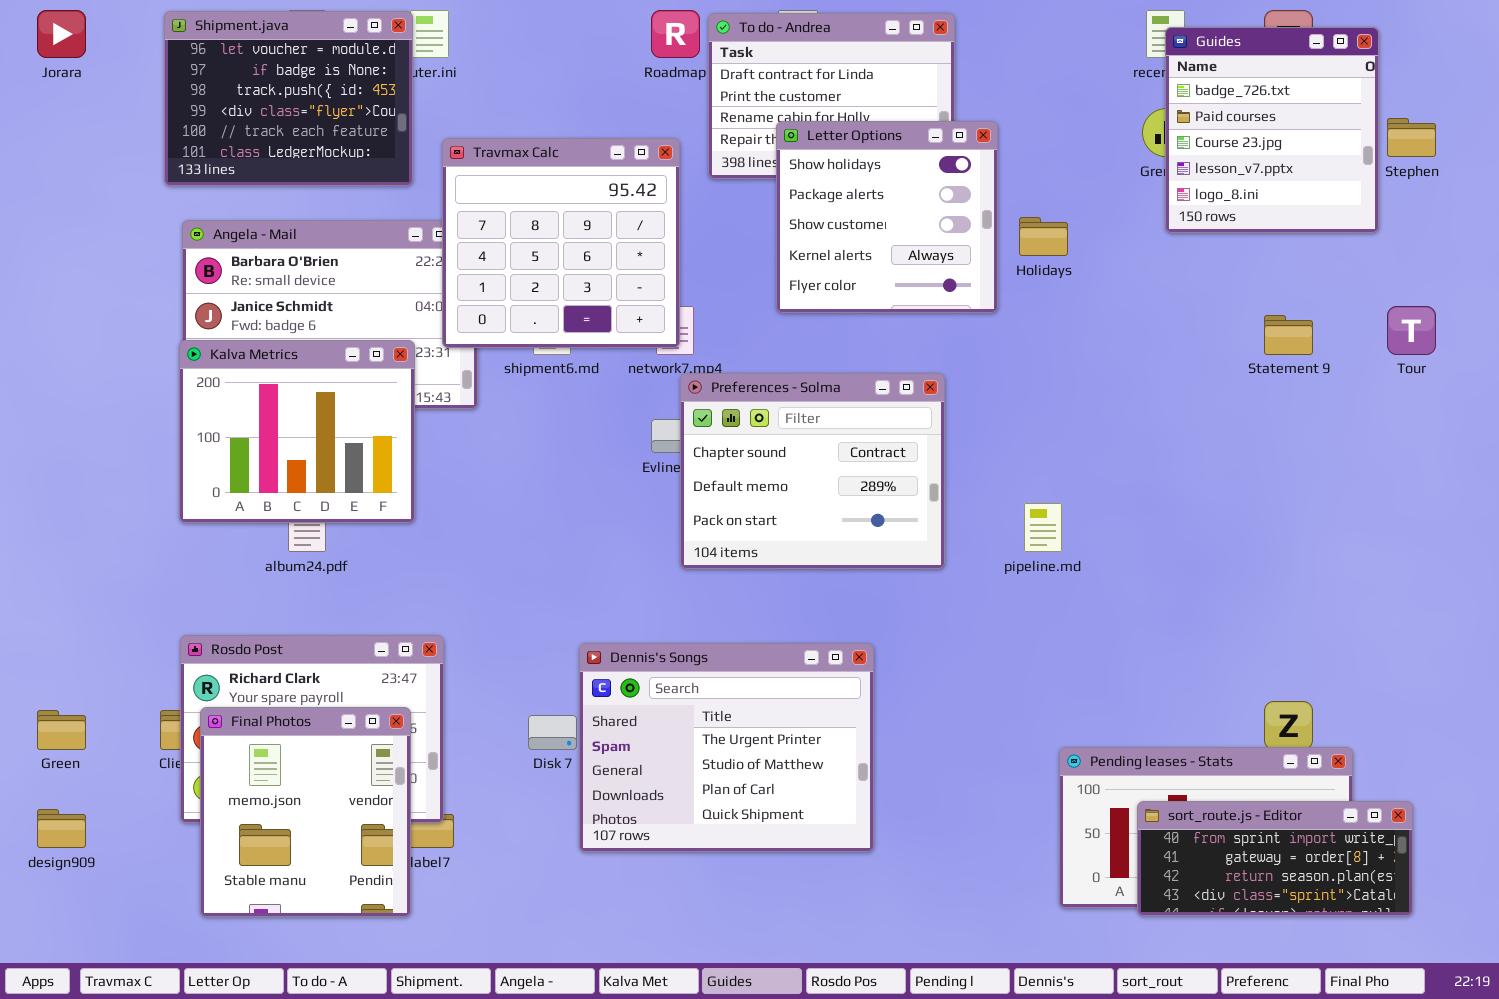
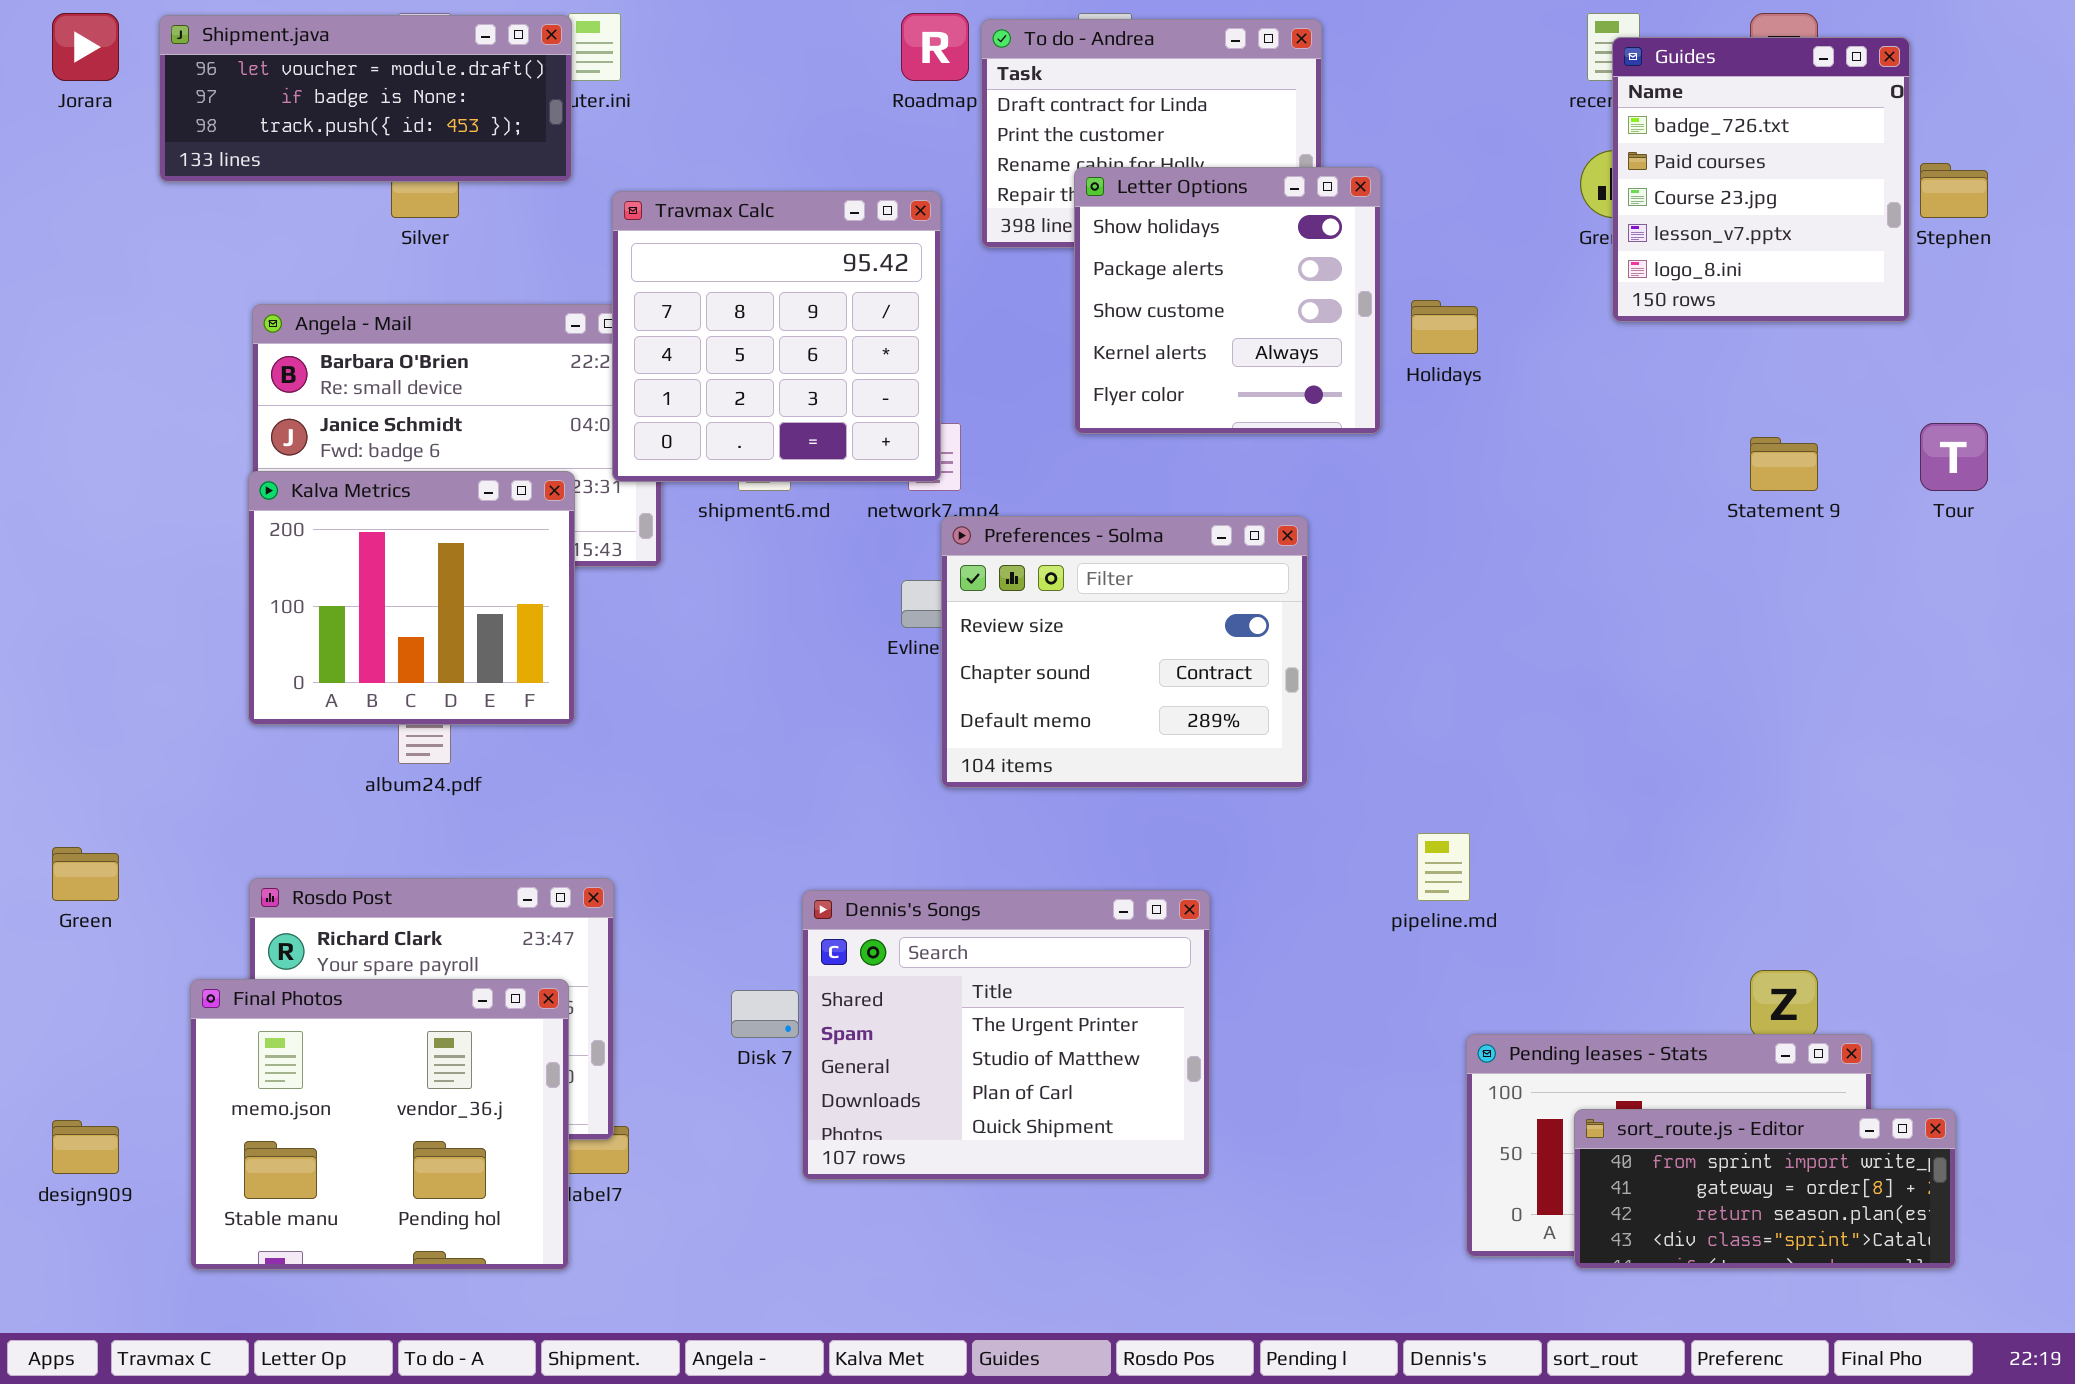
Shipment.java: [164,11,413,186] -> [159,15,572,182], resized
Preferences - Solma: [680,373,945,569] -> [941,516,1308,788], scrolled up 1 row
pipeline.md: [1024,503,1062,552] -> [1417,833,1470,901], moved
Final Photos: [200,707,411,917] -> [190,979,569,1270], resized
Green: [37,710,86,750] -> [52,847,119,901], moved

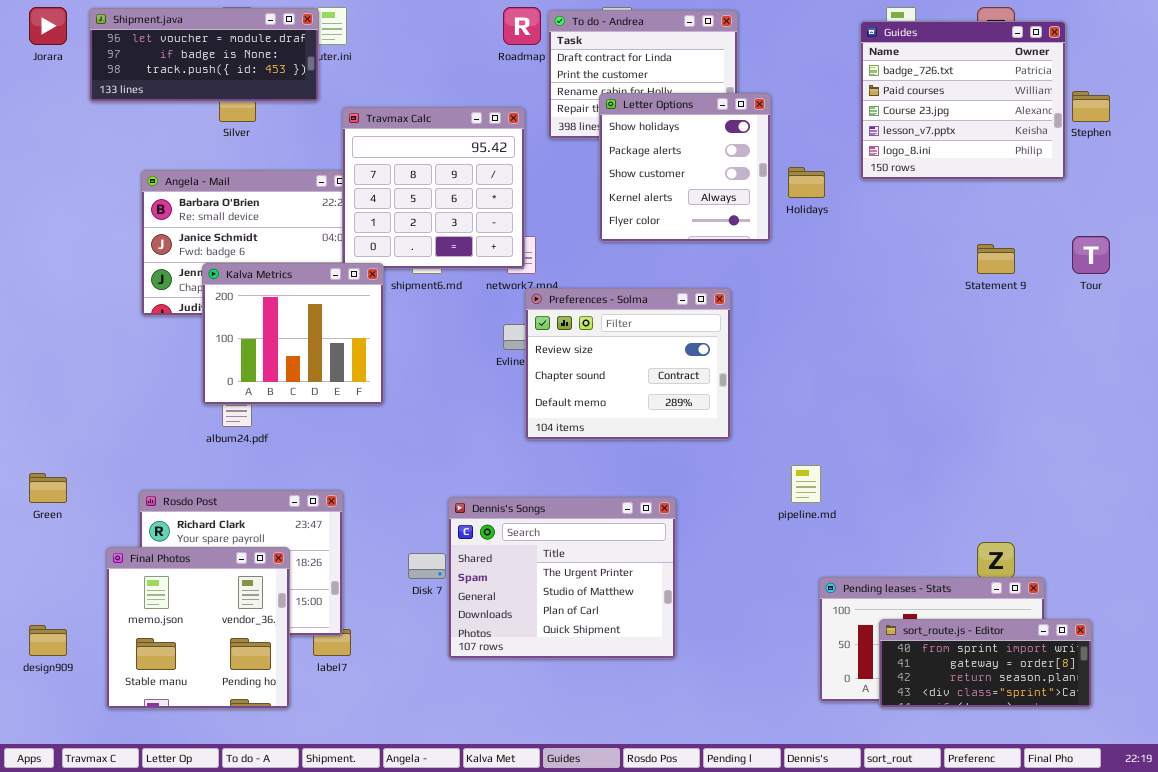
Guides: [1612,37,1910,322] -> [860,21,1066,180], resized
Kalva Metrics: [248,471,575,725] -> [202,263,384,405], moved
Final Photos: [190,979,569,1270] -> [106,547,290,709], resized

